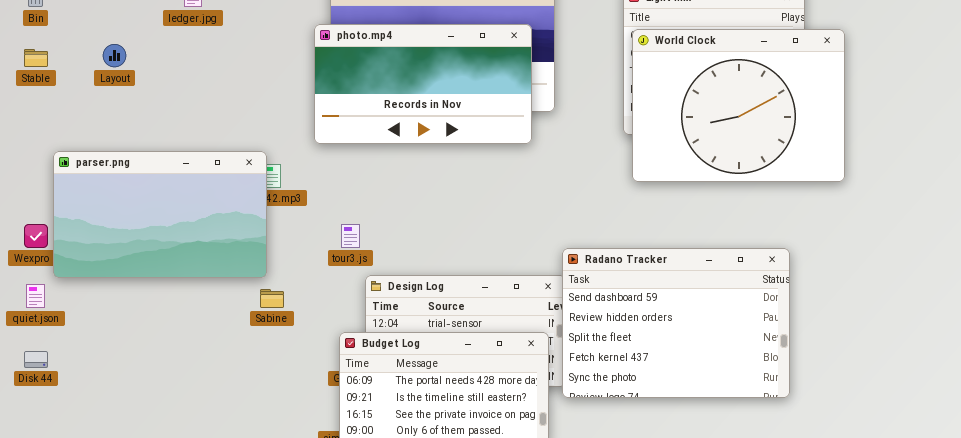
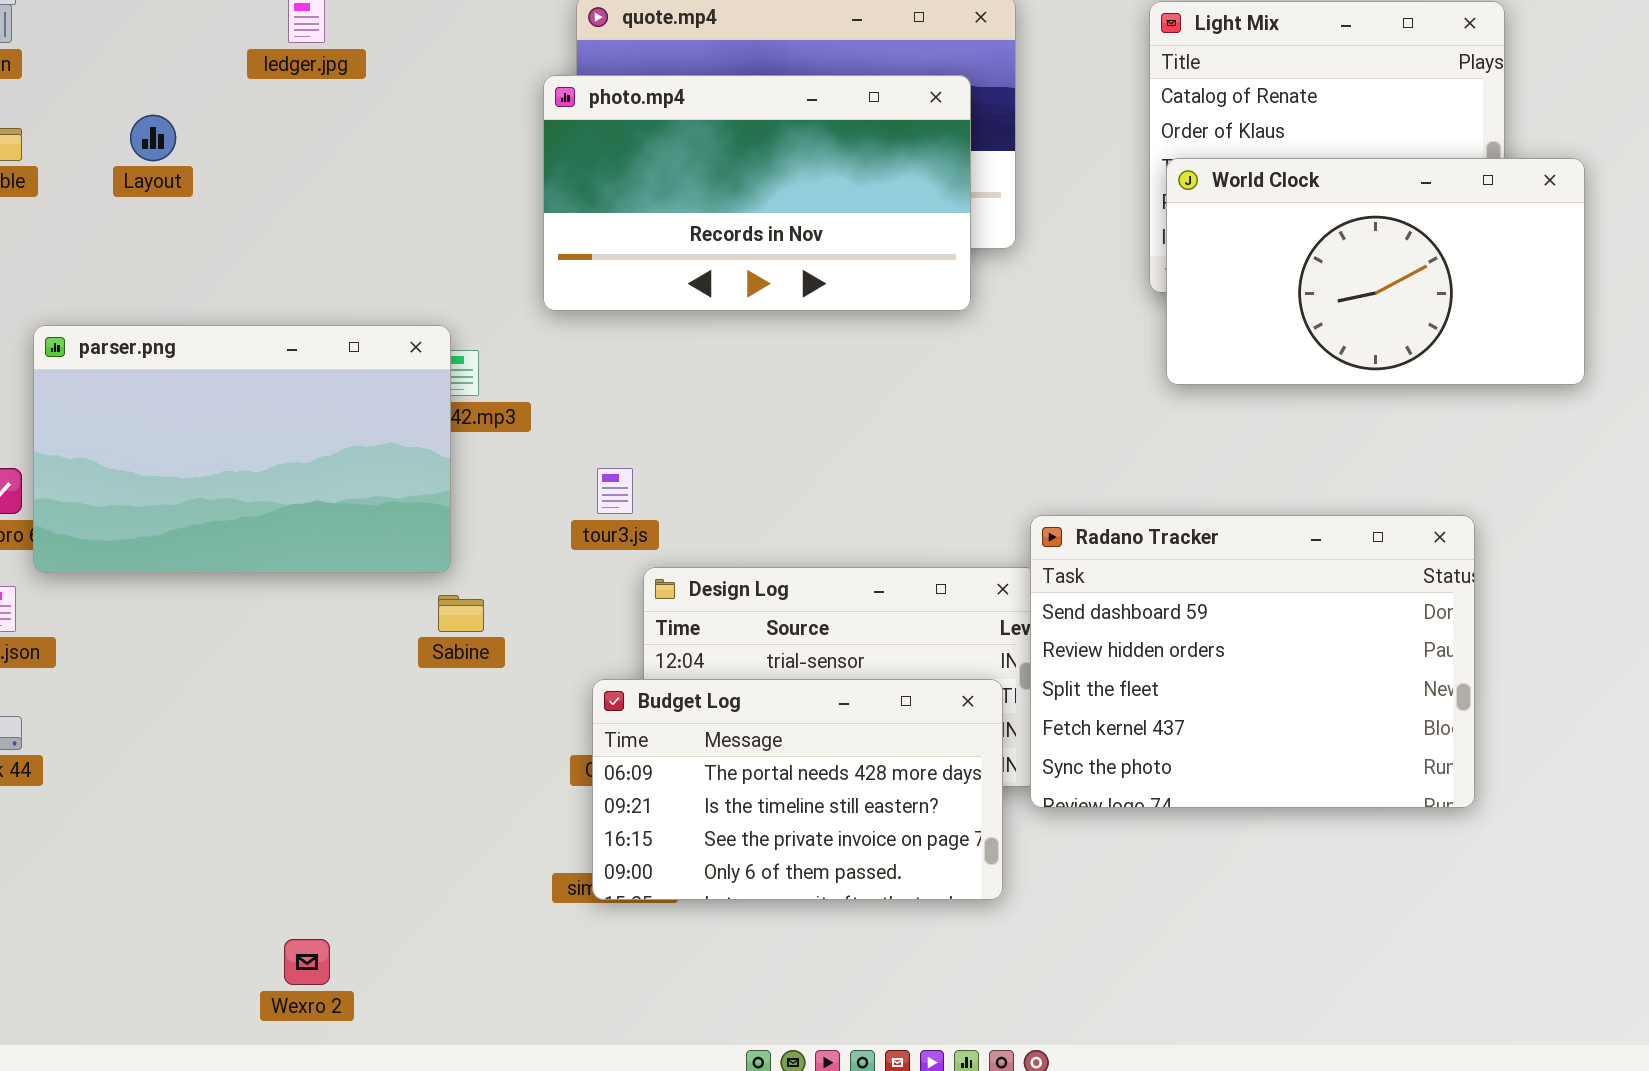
World Clock: [632,29,845,182] -> [1166,158,1585,385], resized

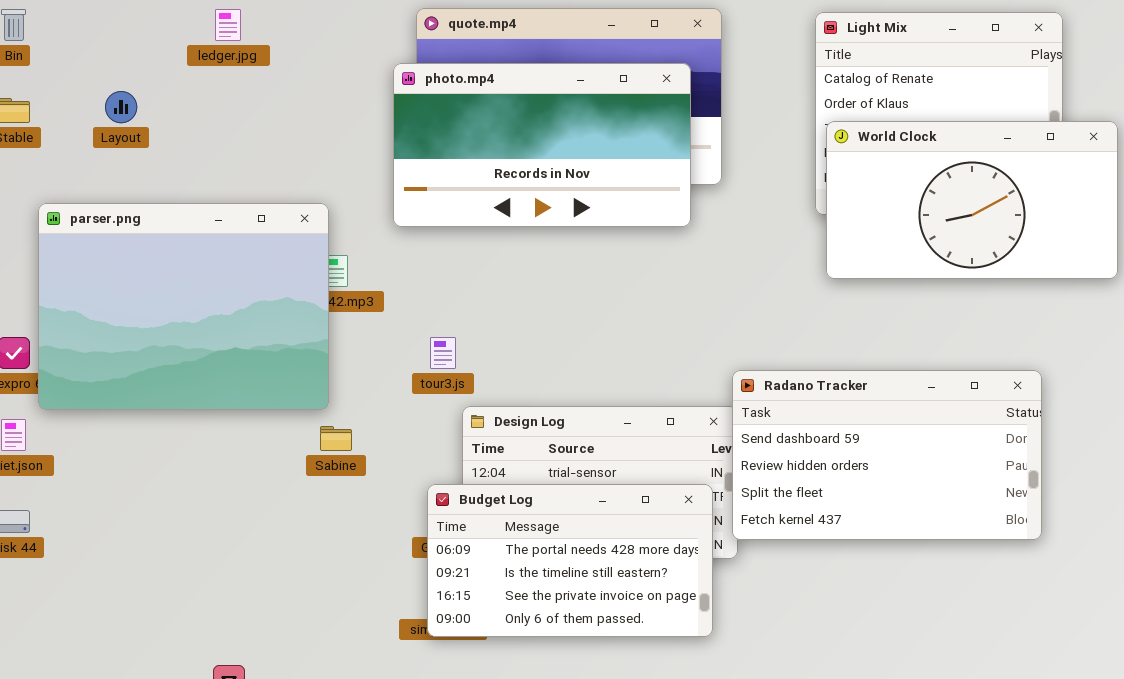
parser.png: [33,325,451,573] -> [38,203,329,410], resized
Radano Tracker: [1030,515,1475,808] -> [732,370,1042,540], resized

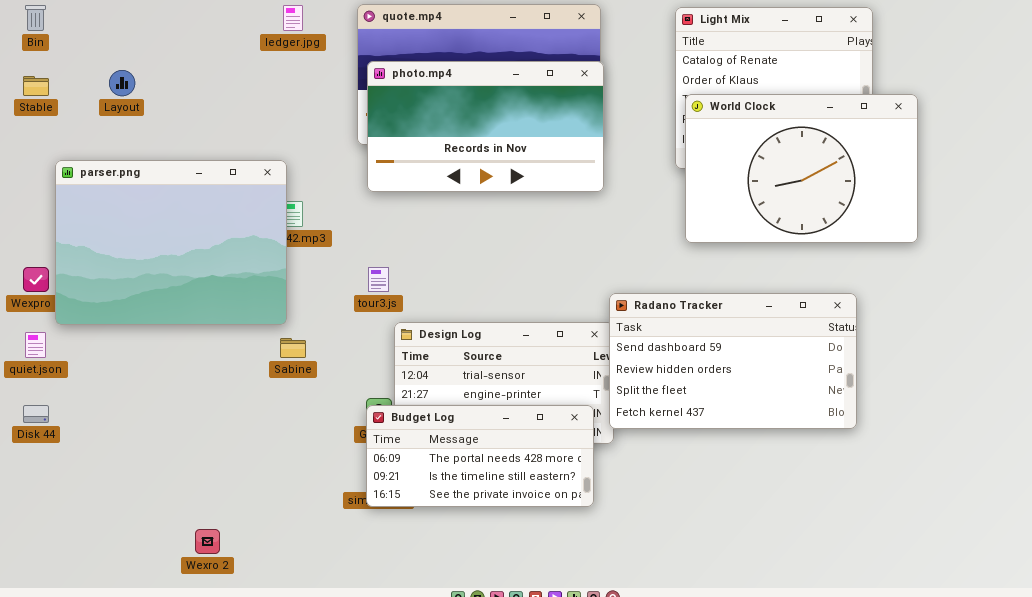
ledger.jpg: [215,9,241,41] -> [283,5,303,31], moved
photo.mp4: [393,63,691,227] -> [367,61,604,192], moved
World Clock: [826,121,1118,279] -> [685,94,918,243], resized
Budget Log: [427,484,713,637] -> [366,405,594,507], resized

